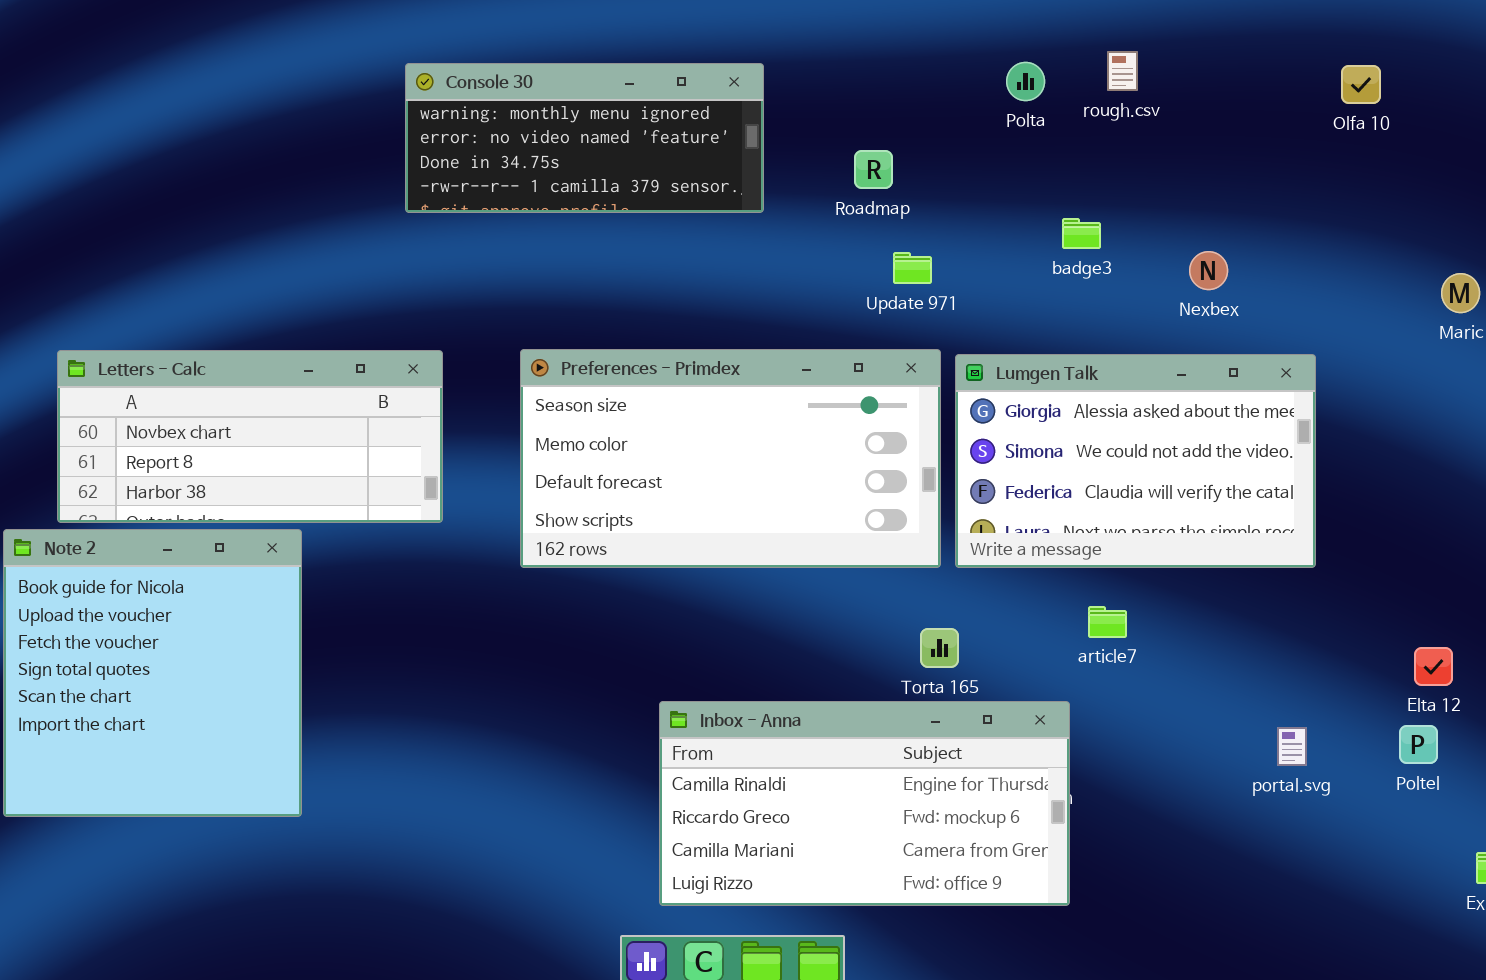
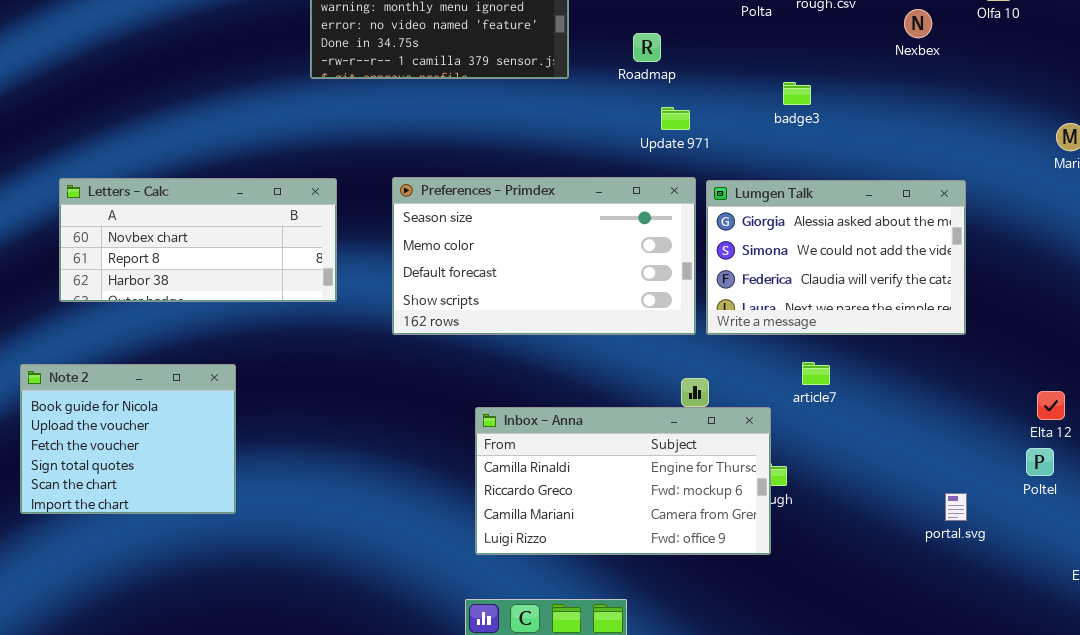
Nexbex: [1189,251,1228,290] -> [904,9,932,38], moved
Note 2: [3,529,302,817] -> [20,364,236,514], resized
Inbox - Anna: [659,701,1070,906] -> [475,407,771,555], moved
portal.svg: [1277,727,1307,766] -> [945,493,967,521], moved

